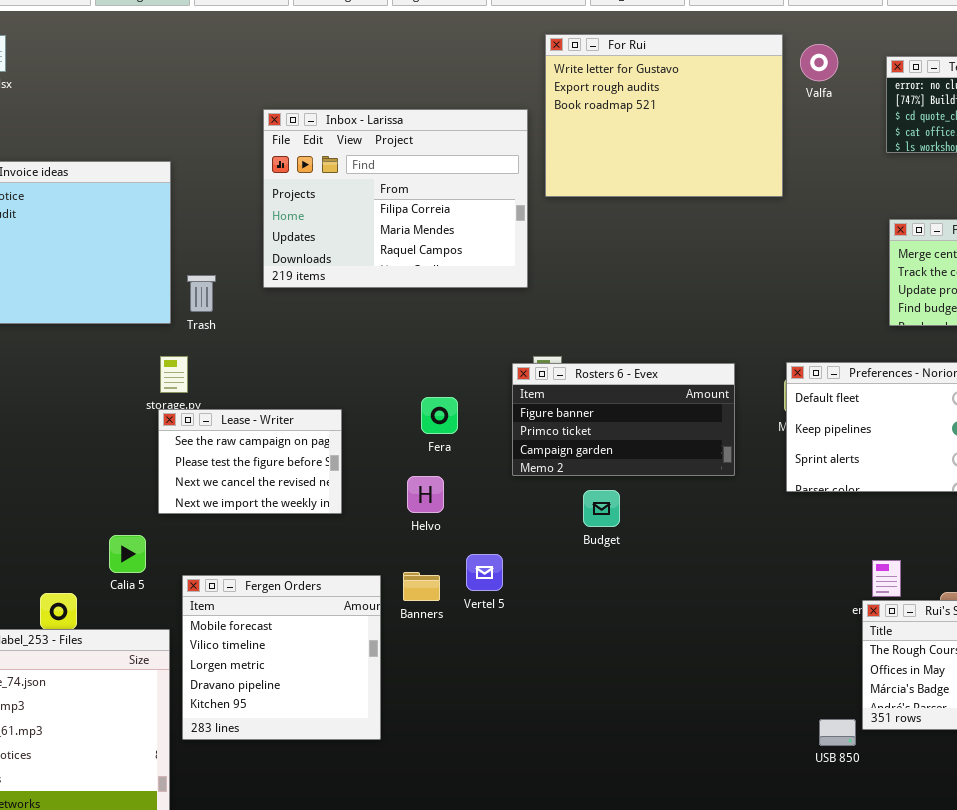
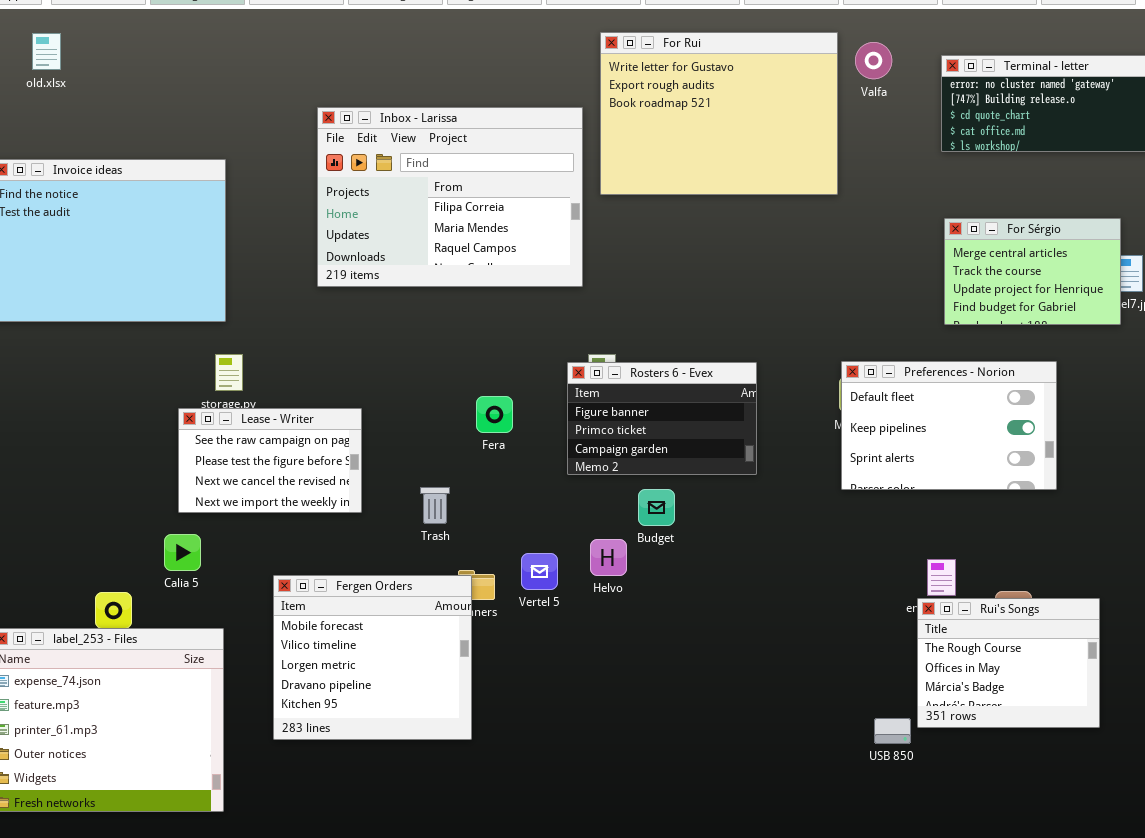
Trash: [187,275,216,312] -> [420,487,450,524], moved
Rosters 6 - Evex: [512,363,735,476] -> [567,362,757,475], resized
Lease - Writer: [158,409,342,514] -> [178,408,362,513], moved
Helvo: [407,476,444,513] -> [590,539,627,576], moved
Fergen Orders: [182,575,381,740] -> [273,575,472,740], moved

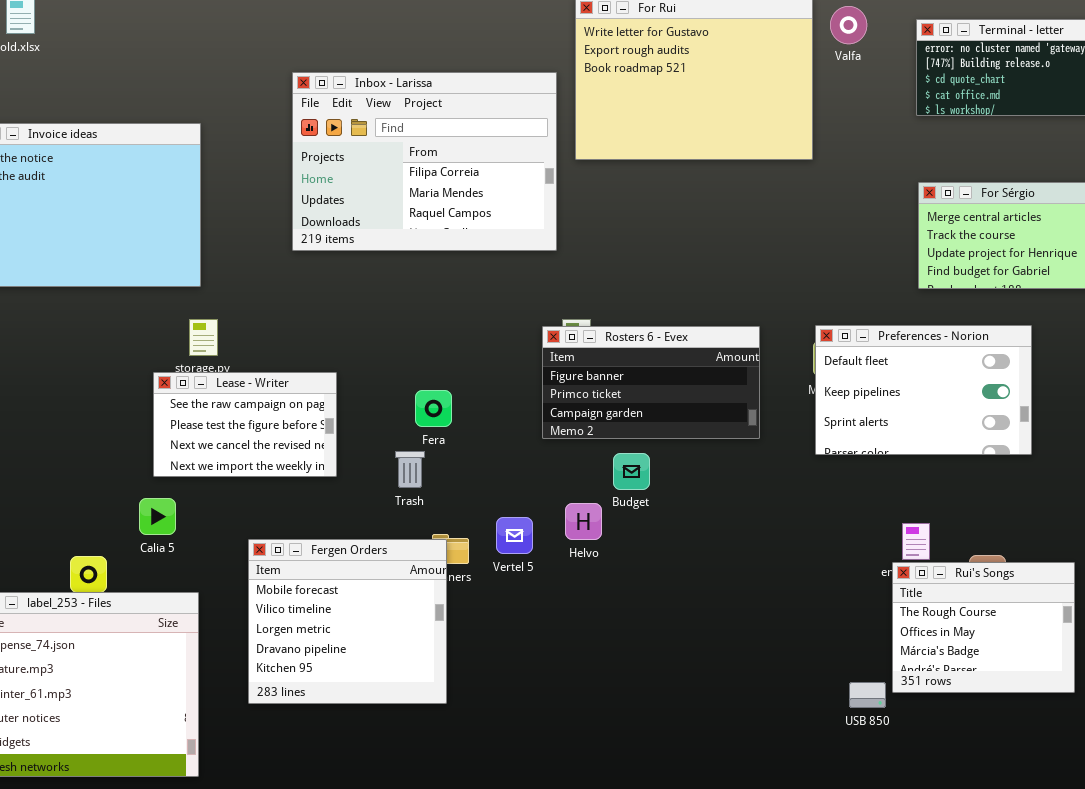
Rosters 6 - Evex: [567,362,757,475] -> [542,326,760,439], resized
Fera: [476,396,513,433] -> [415,390,452,427], moved

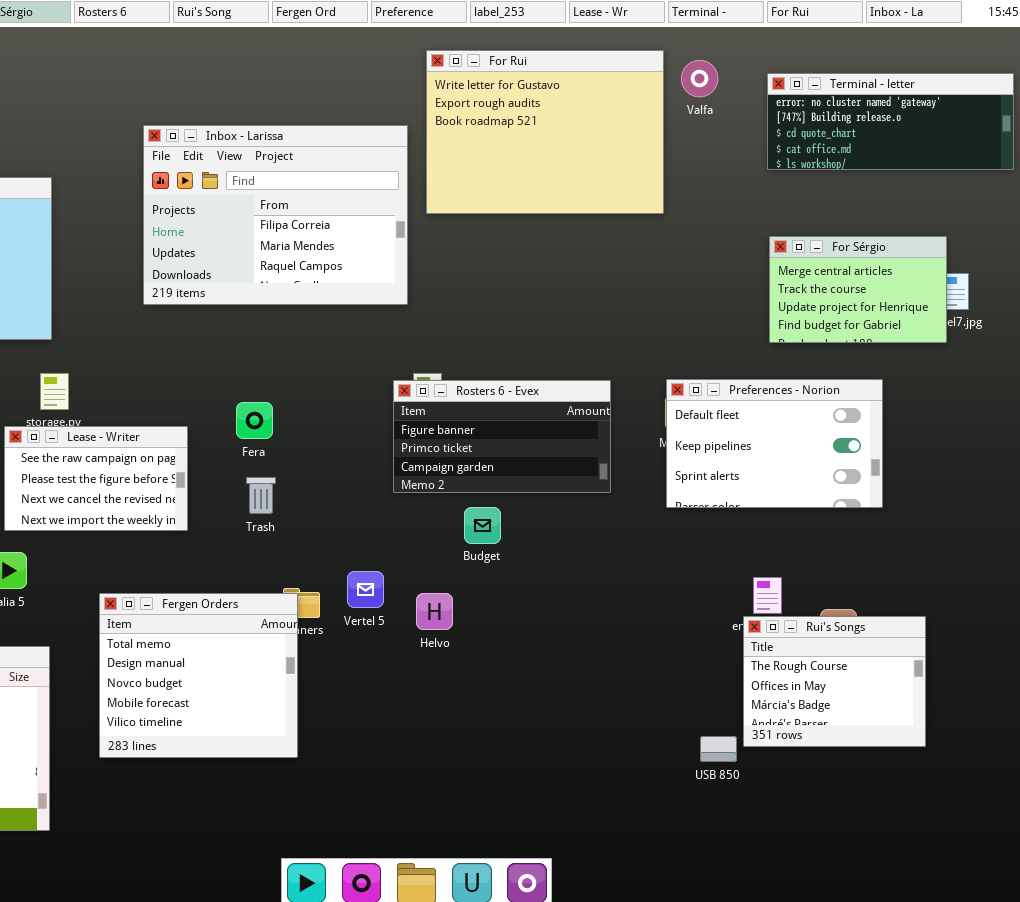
Fera: [415,390,452,427] -> [236,402,273,439], moved
Trash: [395,451,425,488] -> [246,477,276,514], moved
Helvo: [565,503,602,540] -> [416,593,453,630], moved
Fergen Orders: [248,539,447,704] -> [99,593,298,758], scrolled up 3 rows

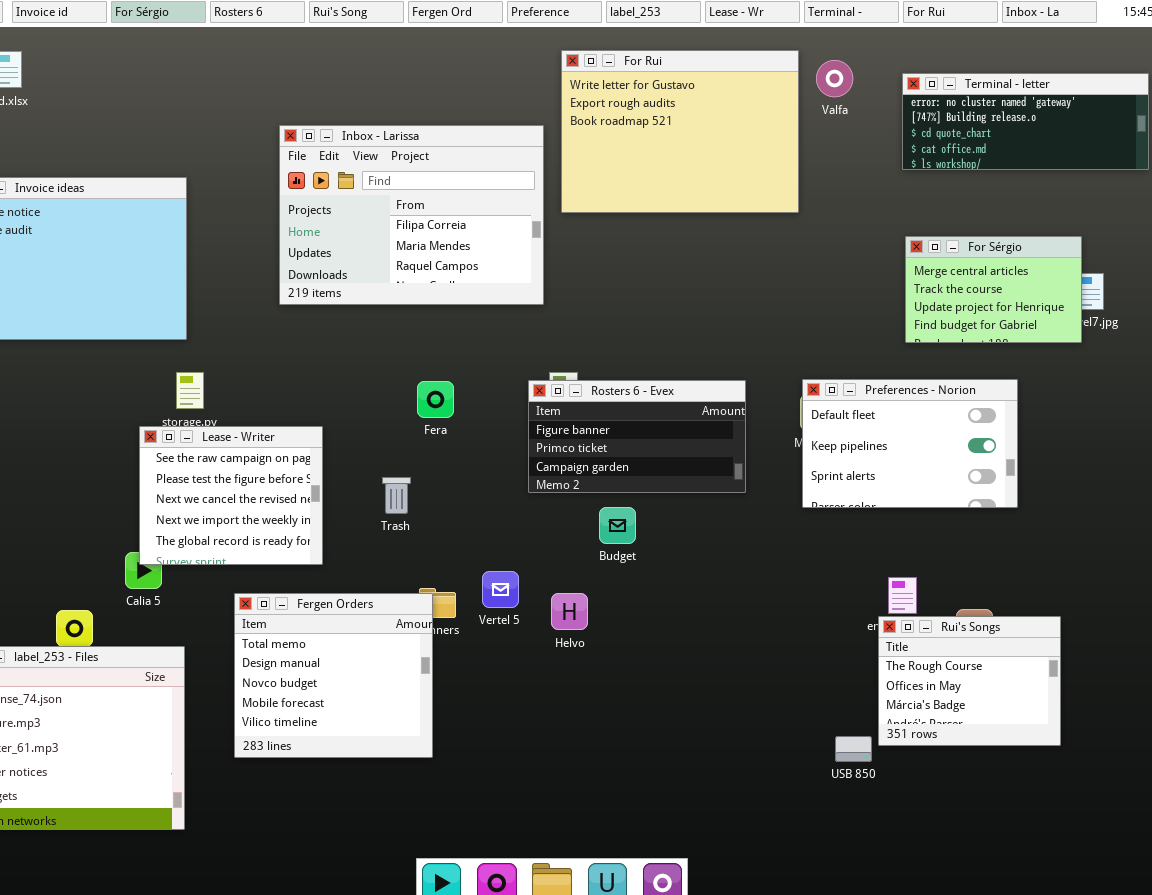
Fera: [236,402,273,439] -> [417,381,454,418], moved
Lease - Writer: [4,426,188,531] -> [139,426,323,565], resized

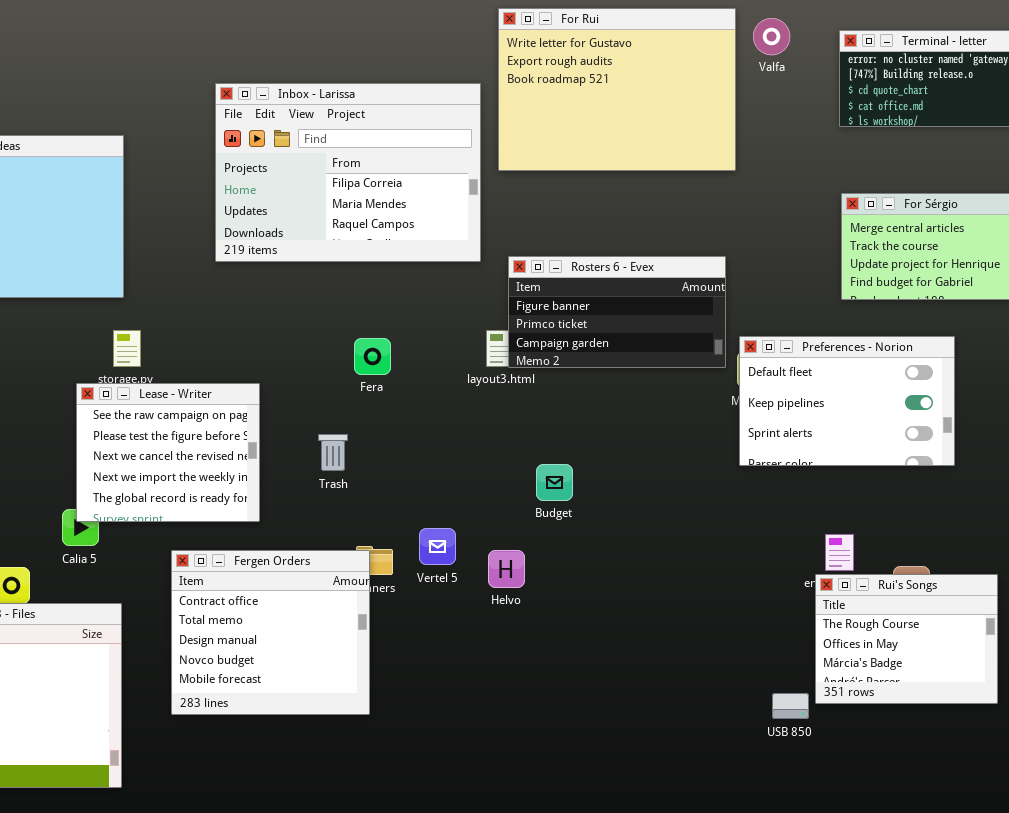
Rosters 6 - Evex: [528,380,746,493] -> [508,256,726,368], moved
Fergen Orders: [234,593,433,758] -> [171,550,370,715], scrolled up 1 row

